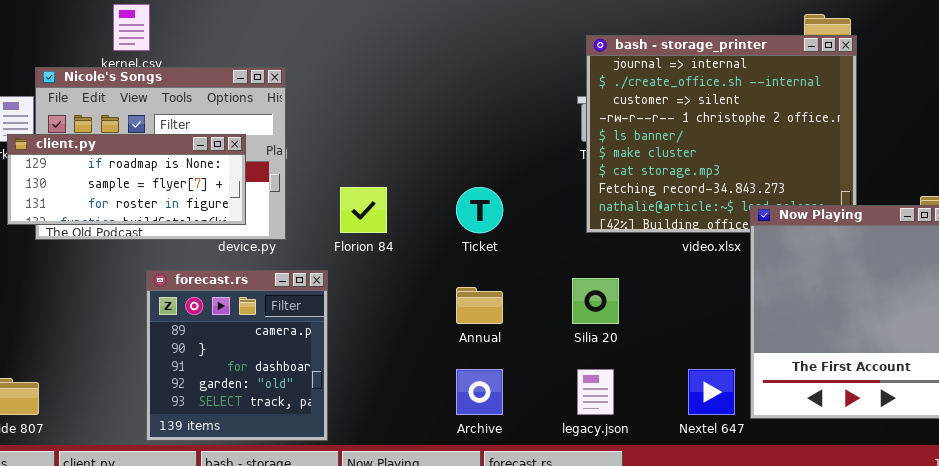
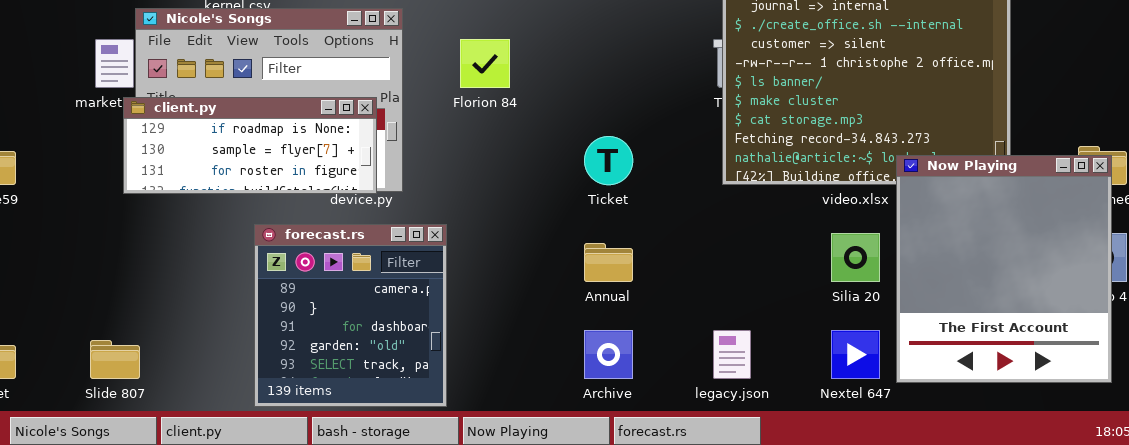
client.py: [7,134,246,225] -> [123,97,377,194], moved
Florion 84: [340,187,387,233] -> [460,39,510,88], moved
Silia 20: [572,278,619,324] -> [831,233,880,282], moved

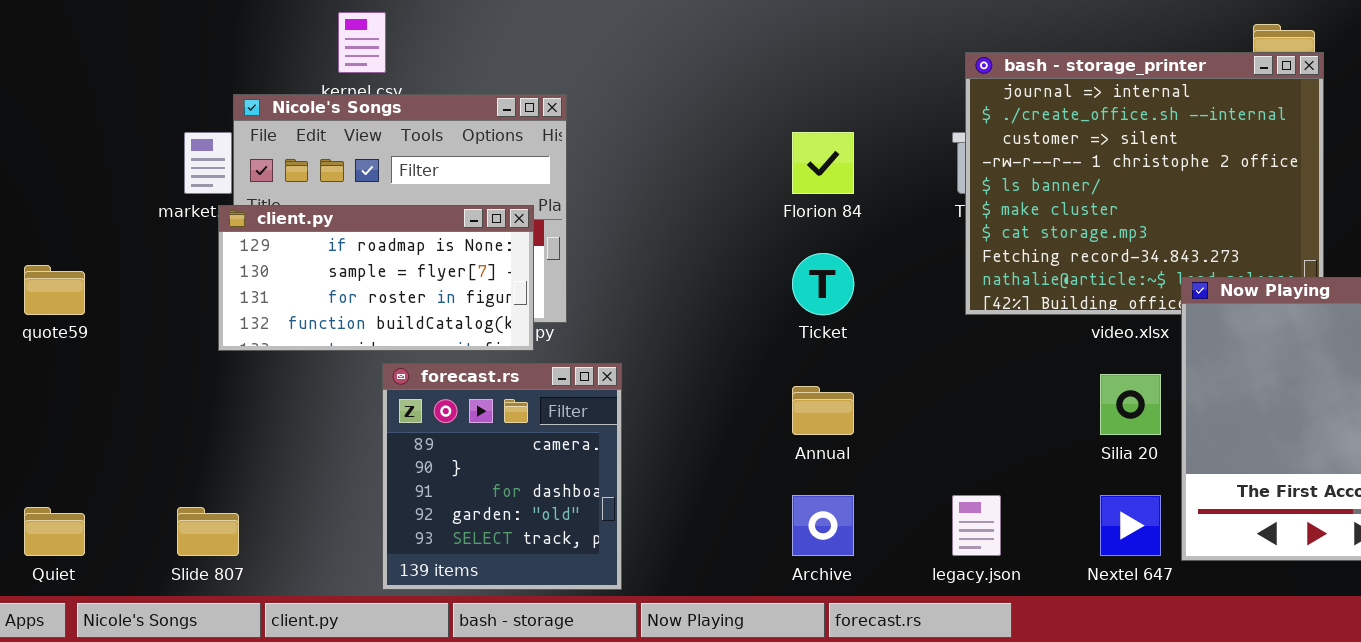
Florion 84: [460,39,510,88] -> [792,132,854,194], moved
client.py: [123,97,377,194] -> [218,205,534,351], resized

